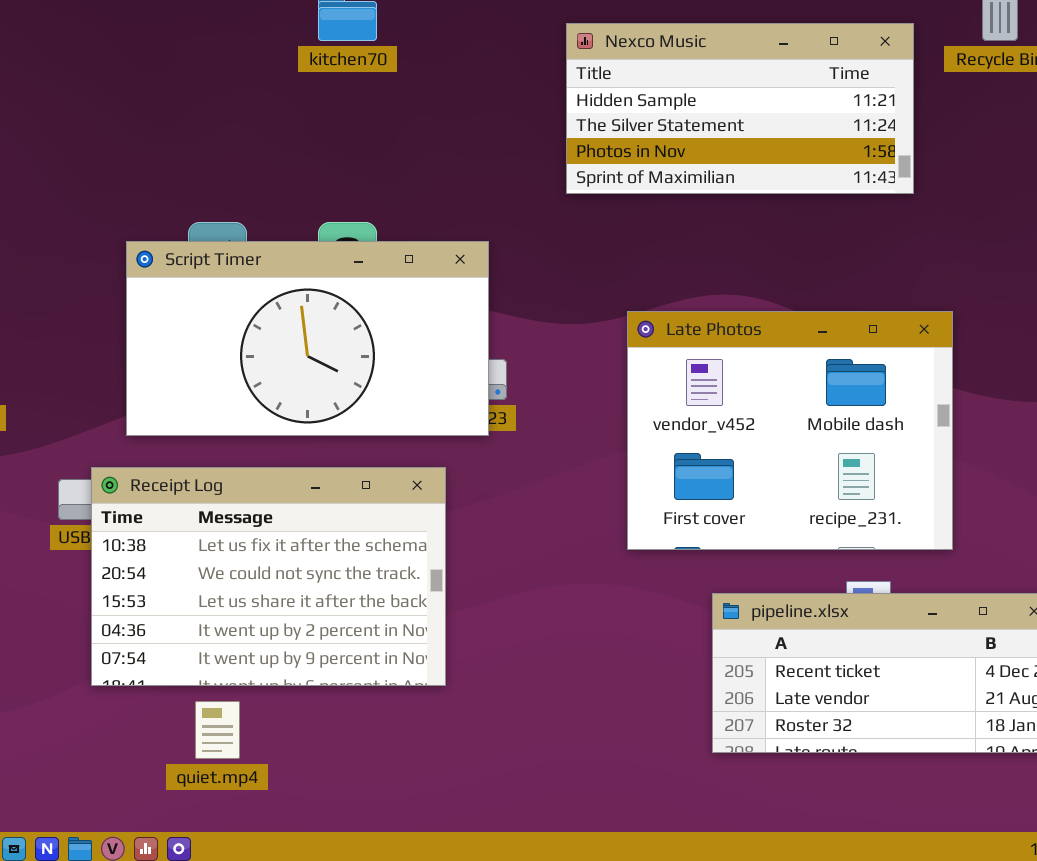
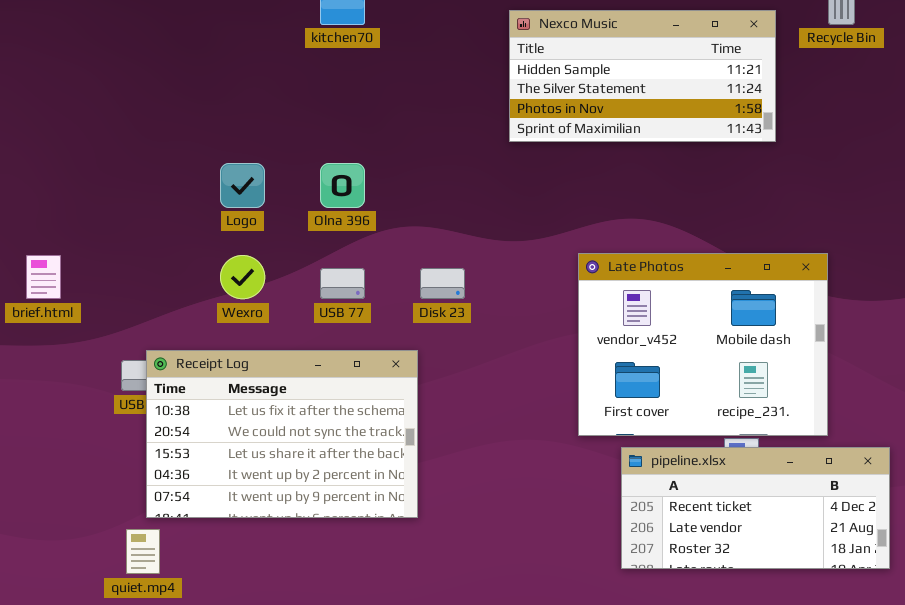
Script Timer: [126,241,489,436] -> none, closed
Late Photos: [627,311,953,550] -> [578,253,828,436], moved
quiet.mp4: [195,701,240,759] -> [126,529,160,574], moved

